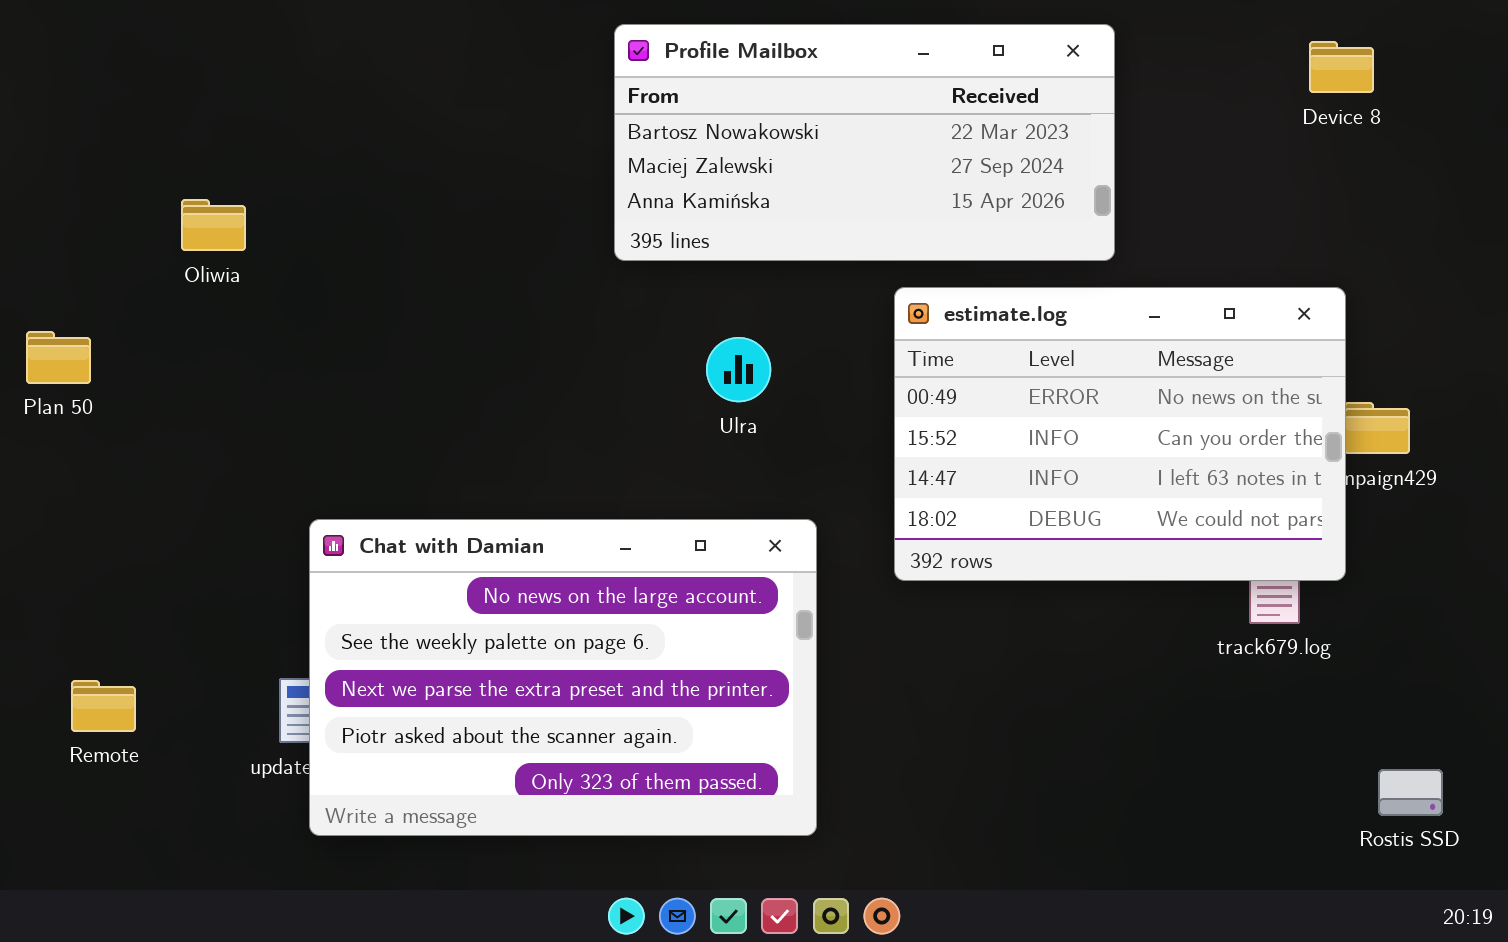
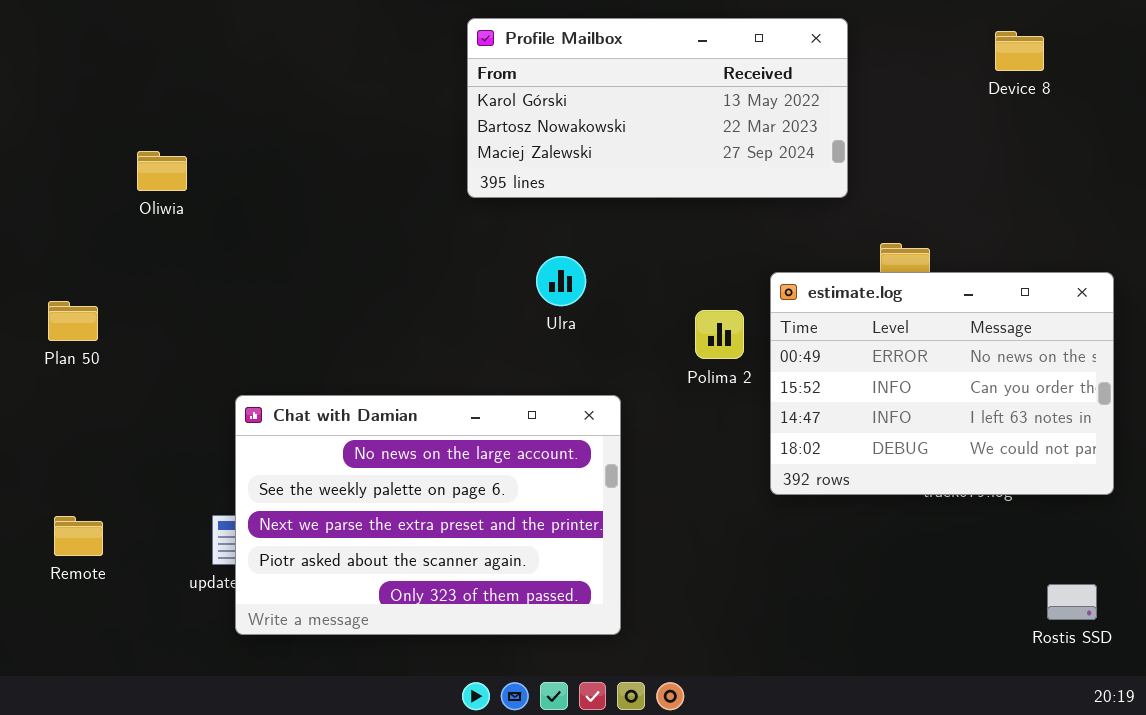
Profile Mailbox: [614,24,1115,261] -> [467,18,848,198], scrolled up 1 row
estimate.log: [894,287,1346,581] -> [770,272,1114,495], moved
Plan 50: [26,331,91,384] -> [48,301,98,341], moved

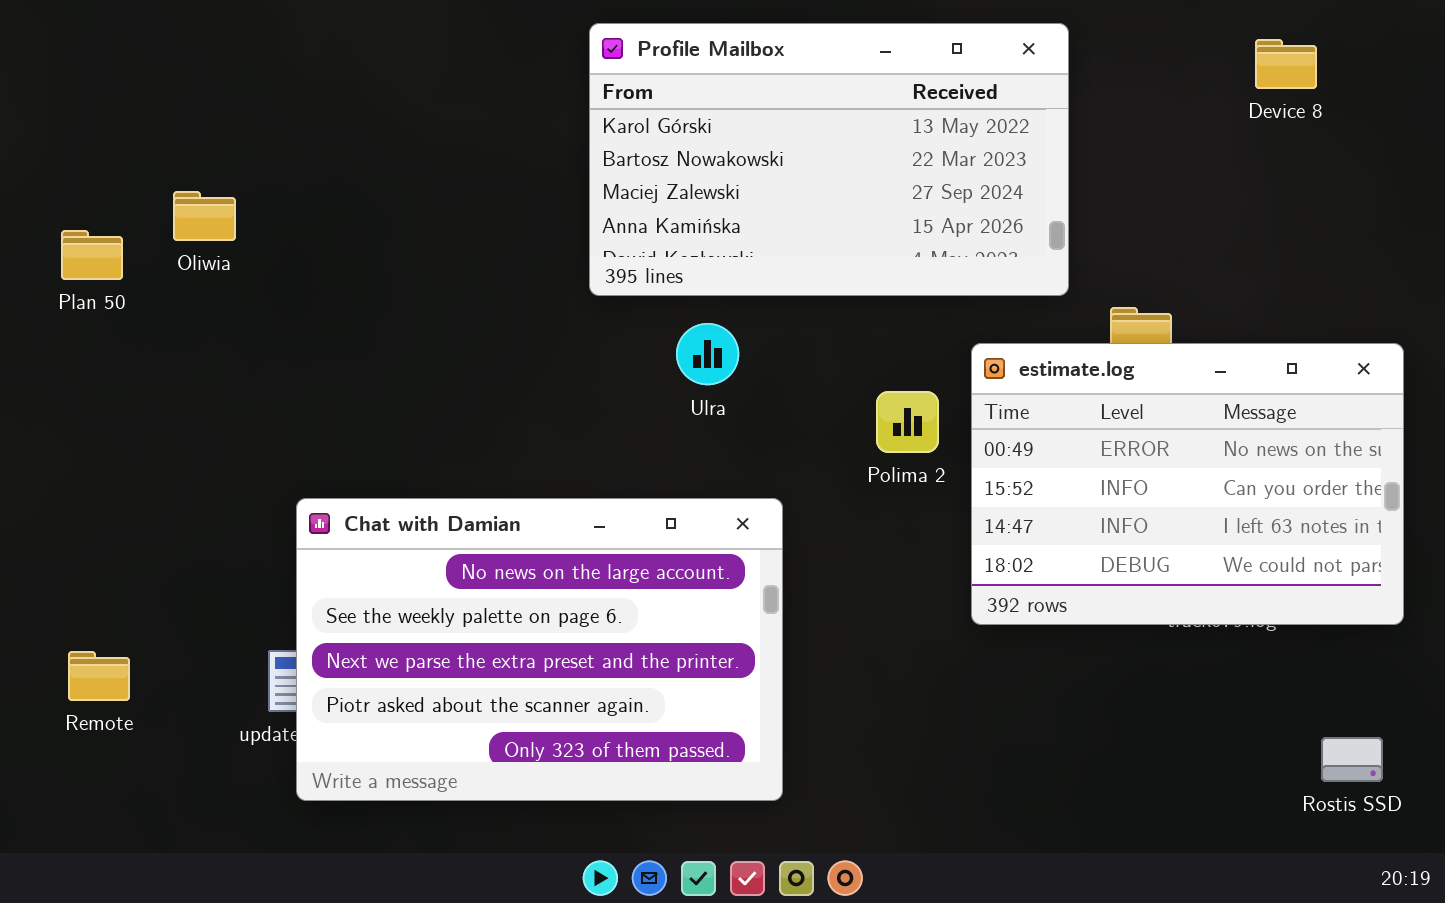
Profile Mailbox: [467,18,848,198] -> [589,23,1069,296], resized
Plan 50: [48,301,98,341] -> [61,230,123,280], moved

